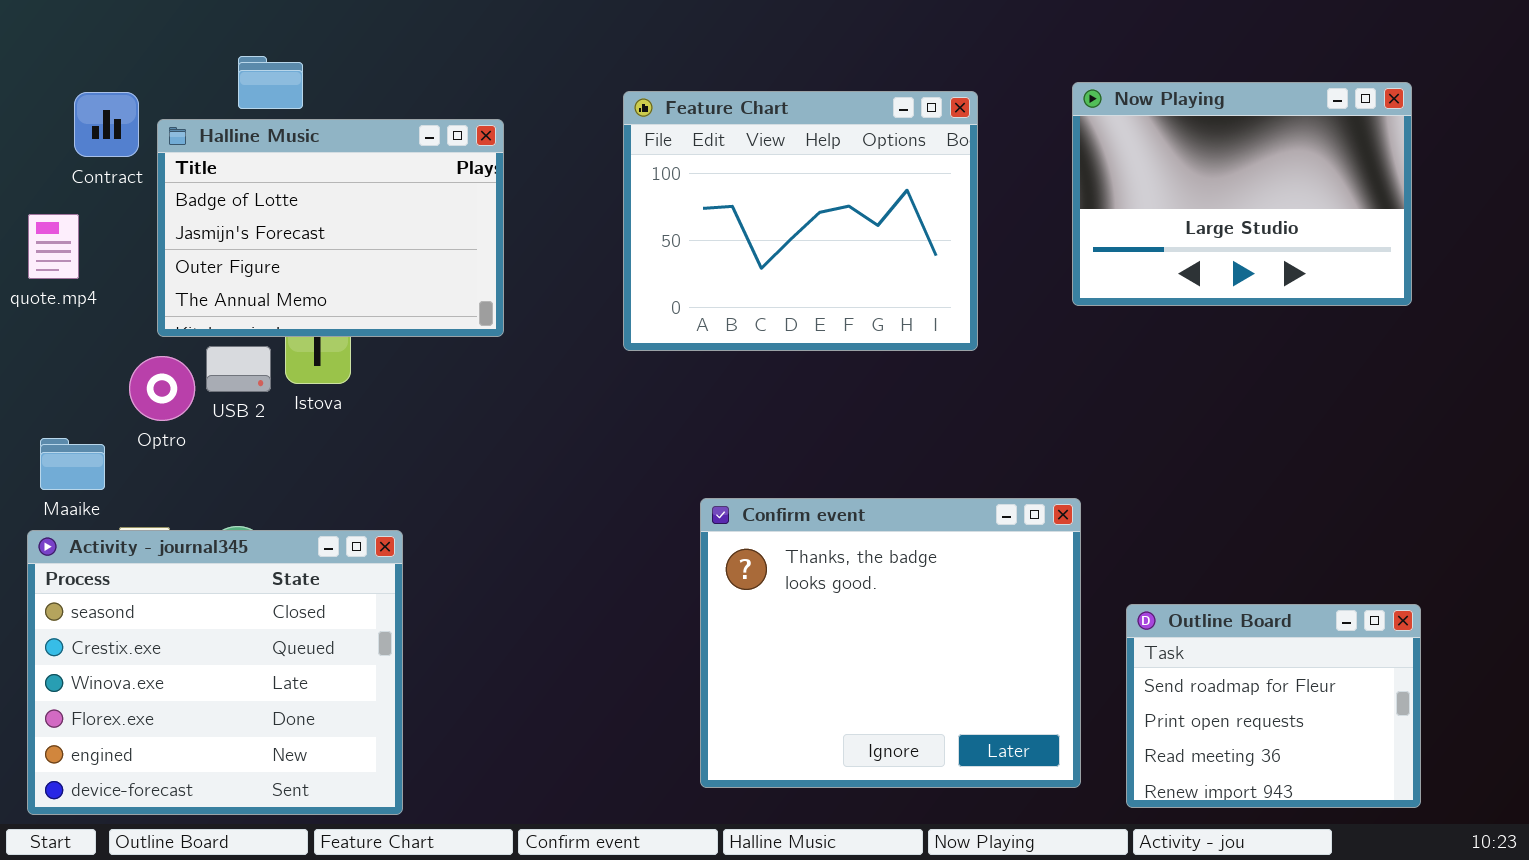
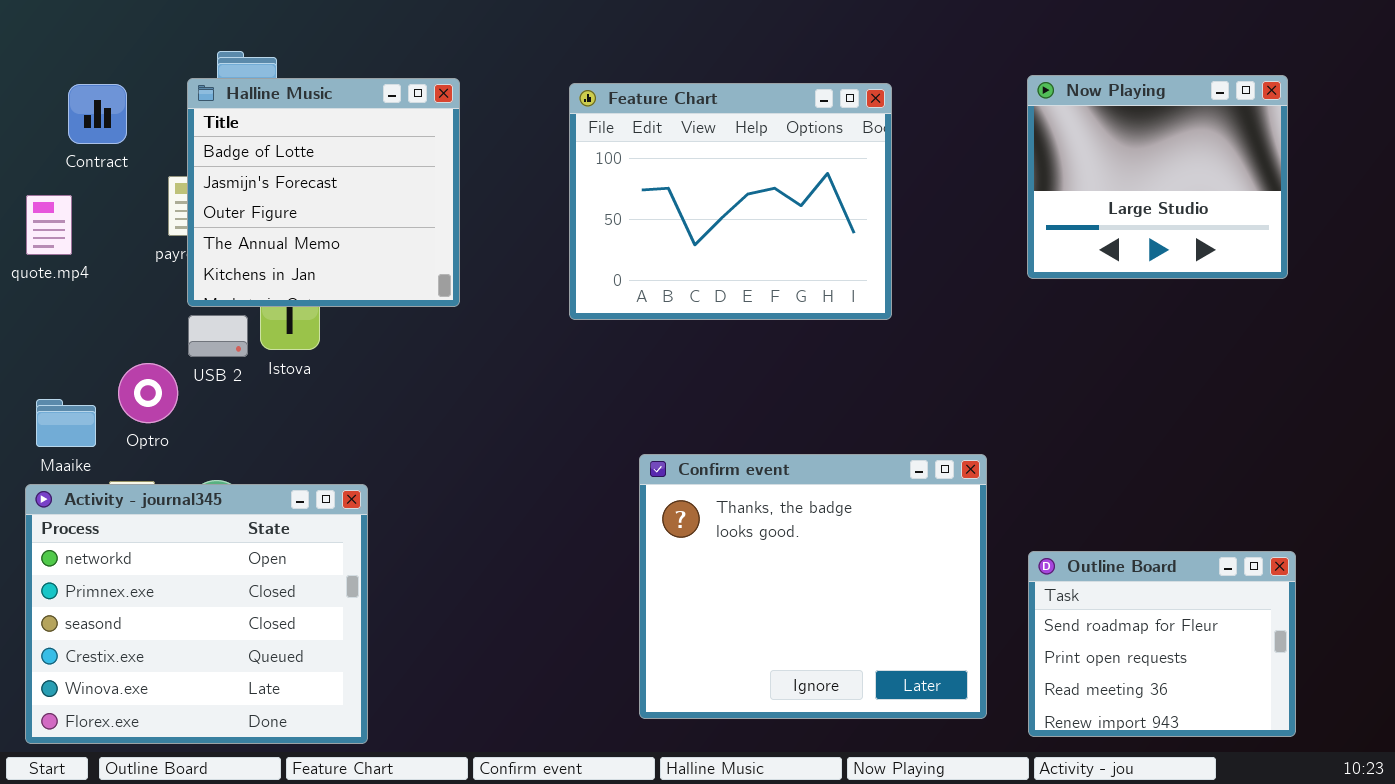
Now Playing: [1072,82,1412,306] -> [1027,75,1288,279], resized
Halline Music: [157,119,504,337] -> [187,78,460,307], resized
Optro: [129,356,195,421] -> [118,363,178,423], moved
Activity - journal345: [27,530,403,815] -> [25,484,368,744], scrolled up 2 rows

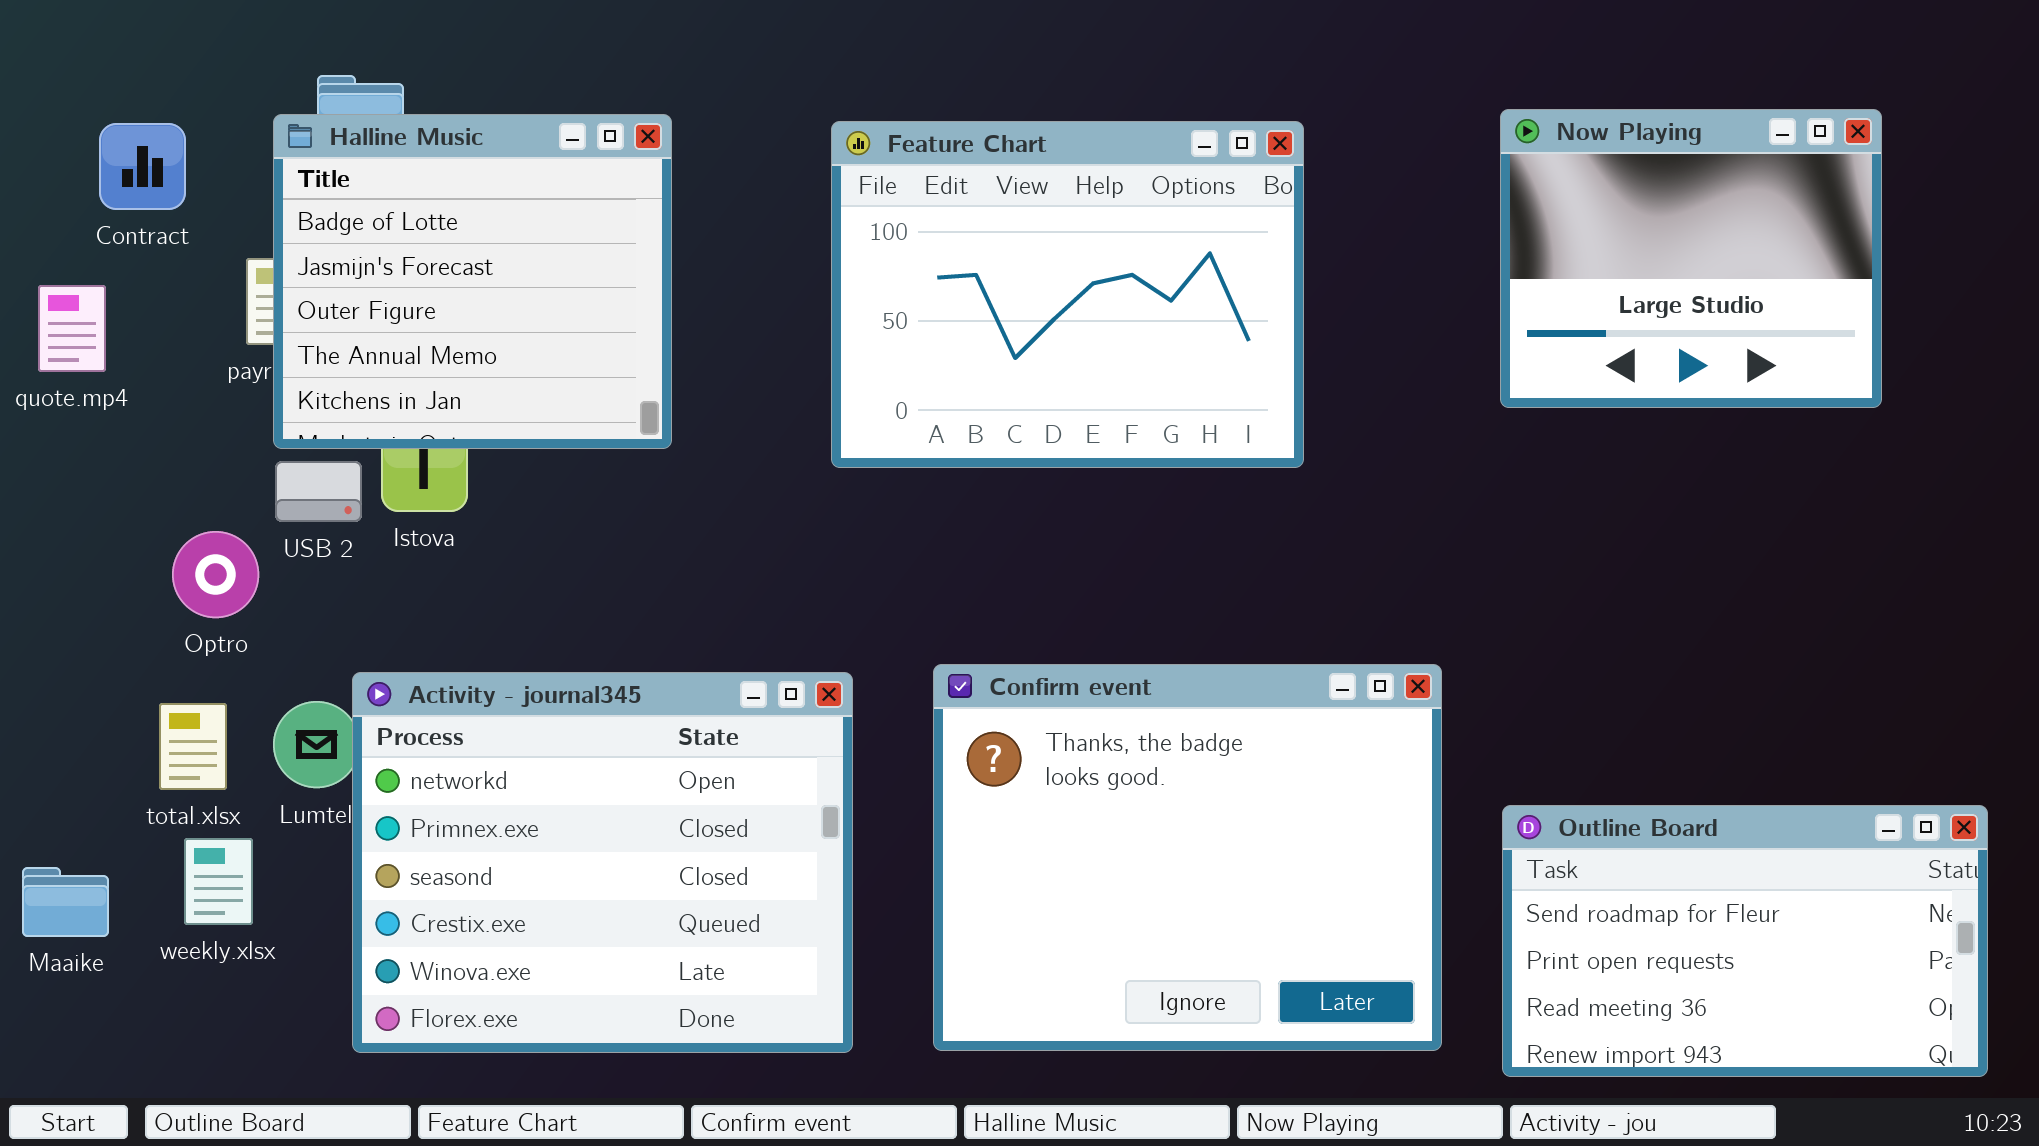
Maaike: [36,399,96,447] -> [22,867,109,937], moved
Activity - journal345: [25,484,368,744] -> [352,672,853,1053], moved
Outline Board: [1028,551,1296,737] -> [1502,805,1988,1077], resized

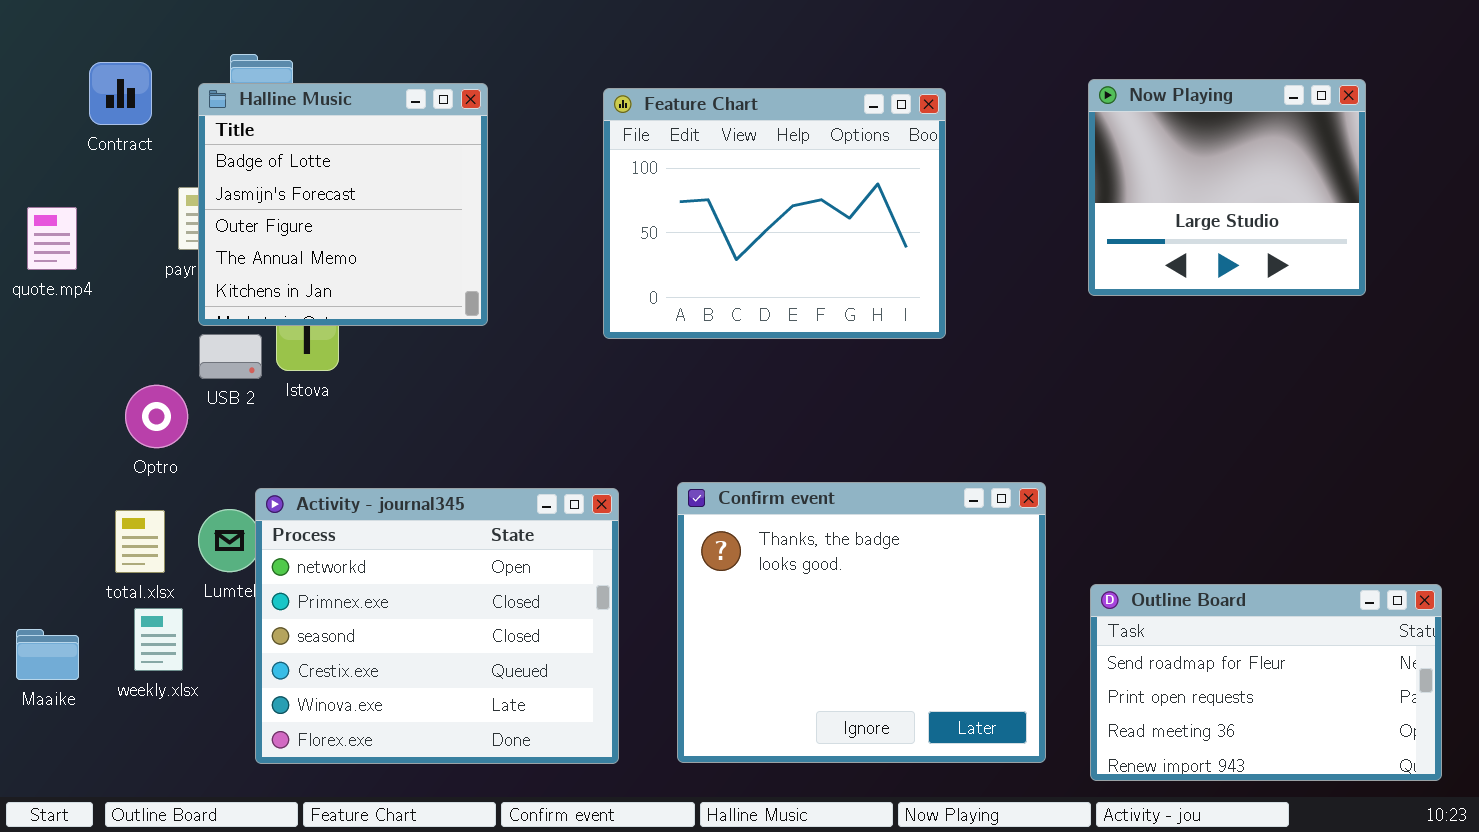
Contract: [99,123,186,210] -> [89,62,152,125], moved

